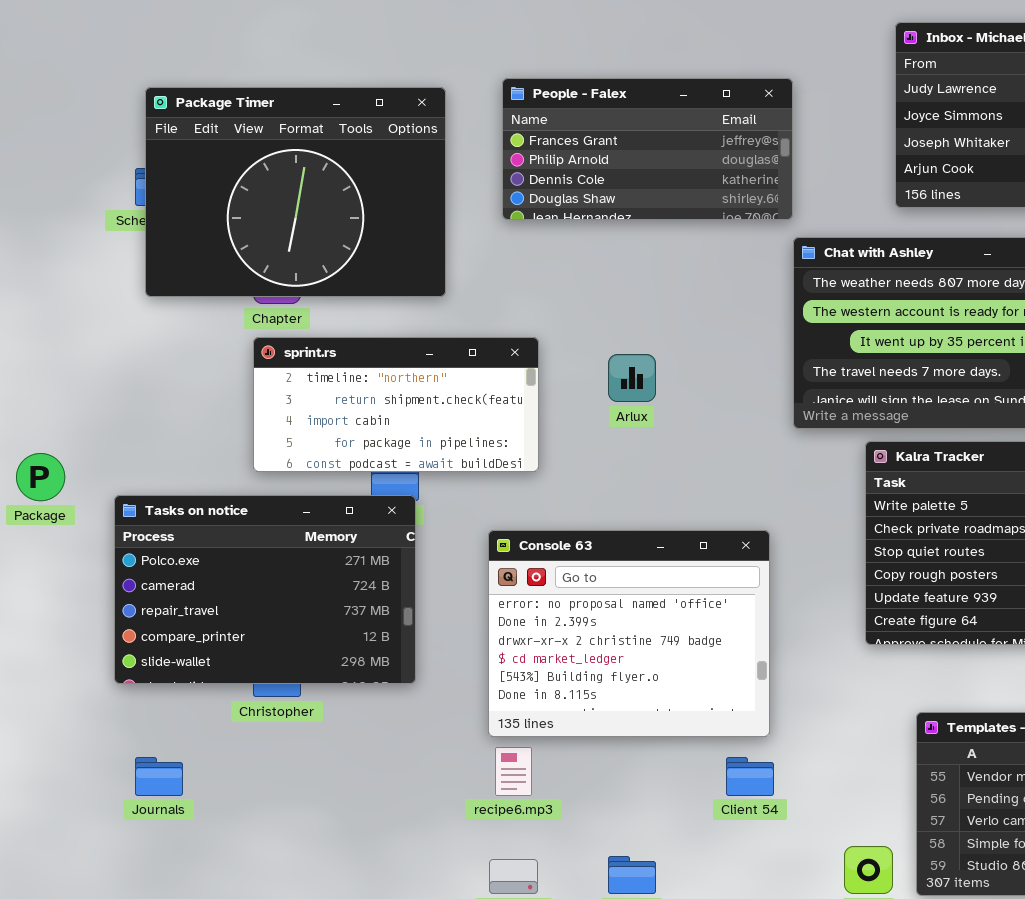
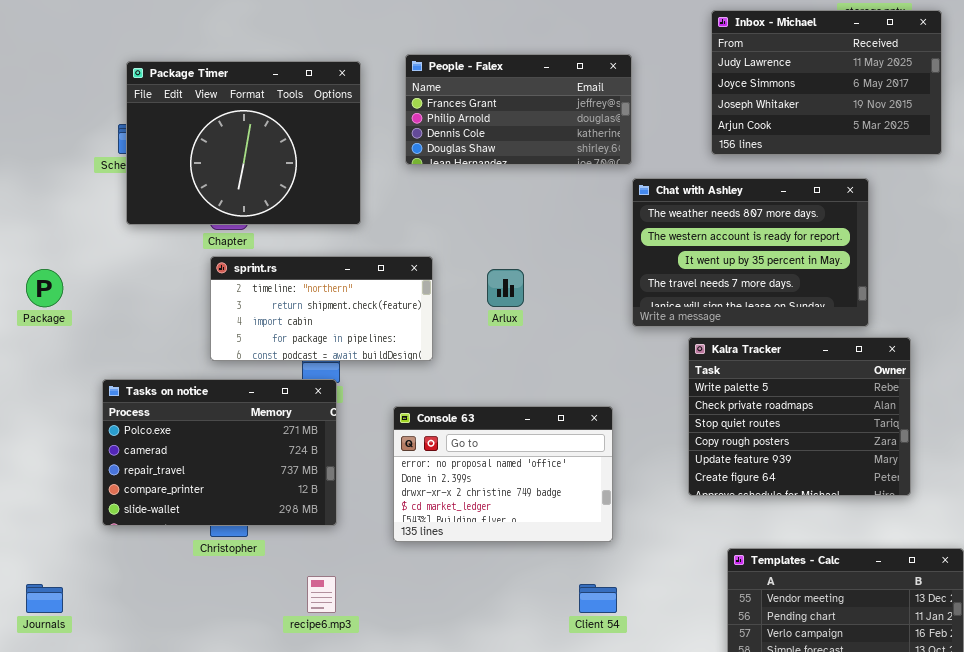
Package: [16,453,65,501] -> [26,269,63,307], moved
Console 63: [488,530,770,737] -> [393,406,613,542], resized
recipe6.mp3: [495,747,532,796] -> [307,576,336,613], moved
Journals: [135,757,183,796] -> [26,584,63,613], moved

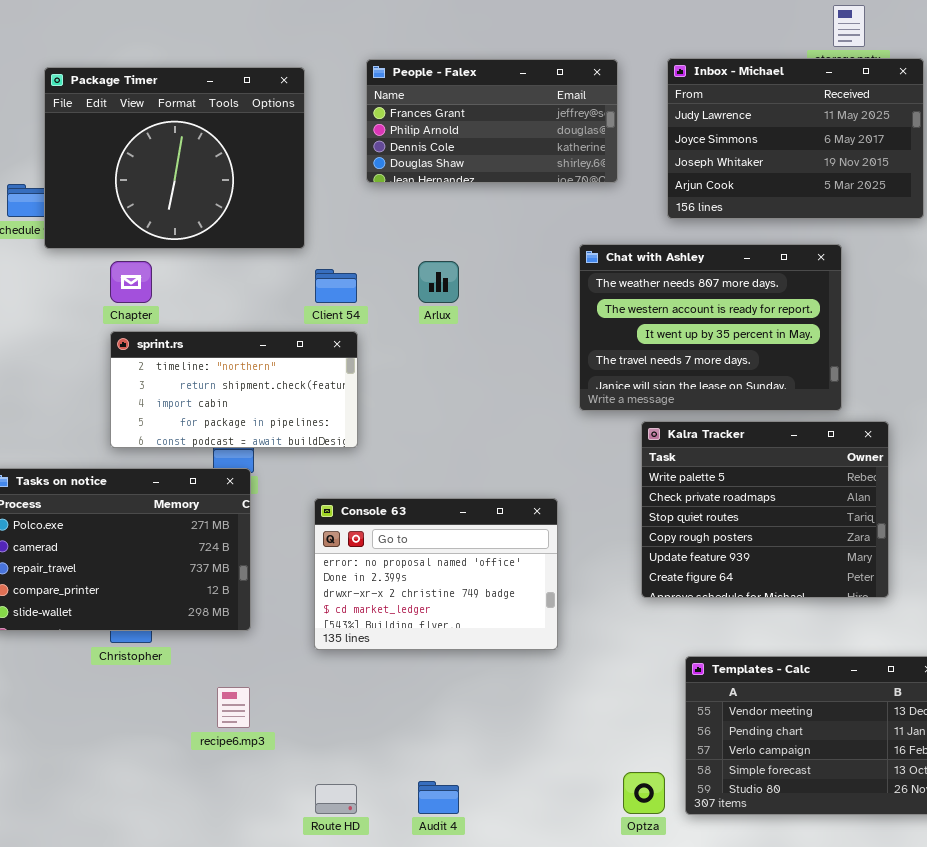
People - Falex: [405,54,632,165] -> [366,59,618,183], moved
Package Timer: [126,61,361,225] -> [44,67,305,249], moved
Arlux: [487,269,524,307] -> [418,261,459,303], moved
Client 54: [579,584,617,613] -> [315,269,357,303], moved

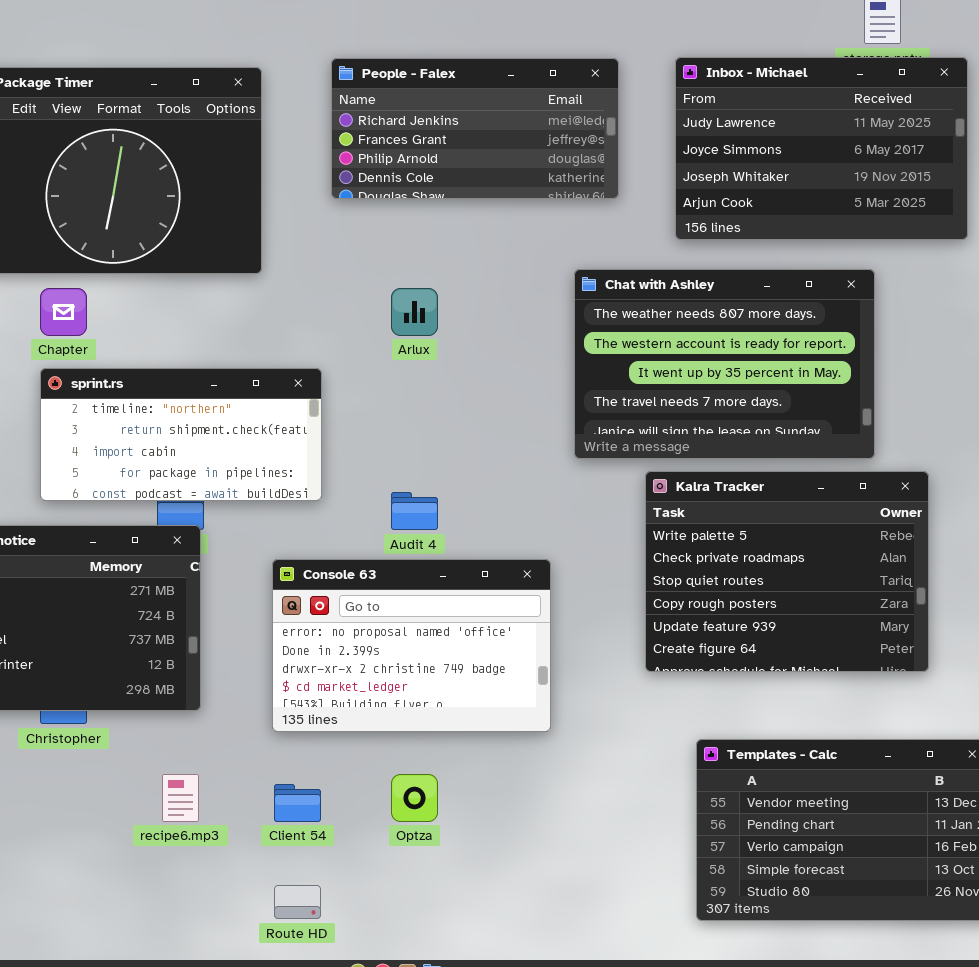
People - Falex: [366,59,618,183] -> [331,58,619,199], scrolled up 1 row
Client 54: [315,269,357,303] -> [274,784,321,822], moved
Optza: [623,772,665,814] -> [391,774,438,822], moved
Audit 4: [418,781,459,814] -> [391,492,438,530], moved

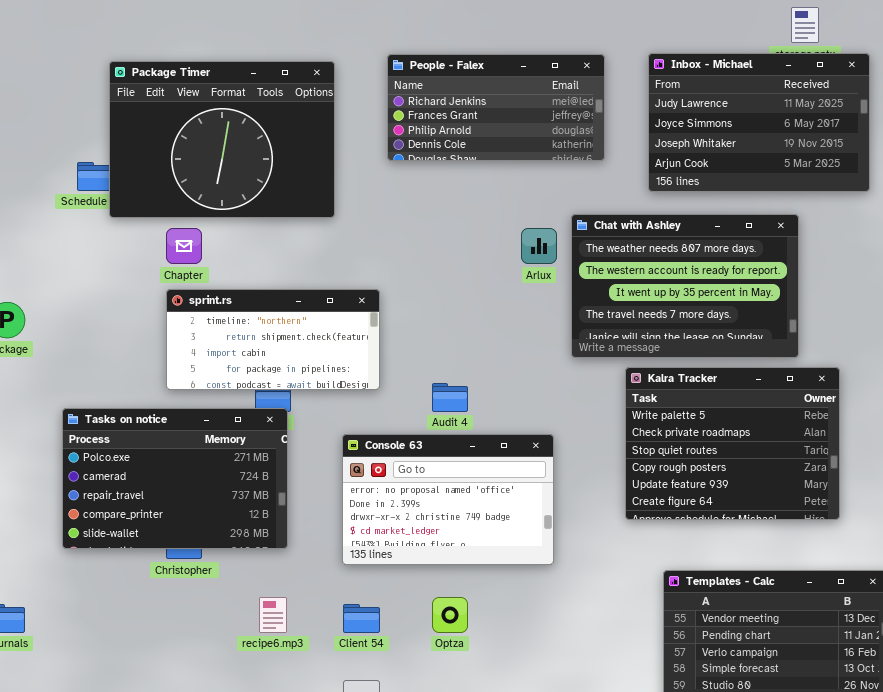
Arlux: [391,288,438,336] -> [521,228,557,264], moved

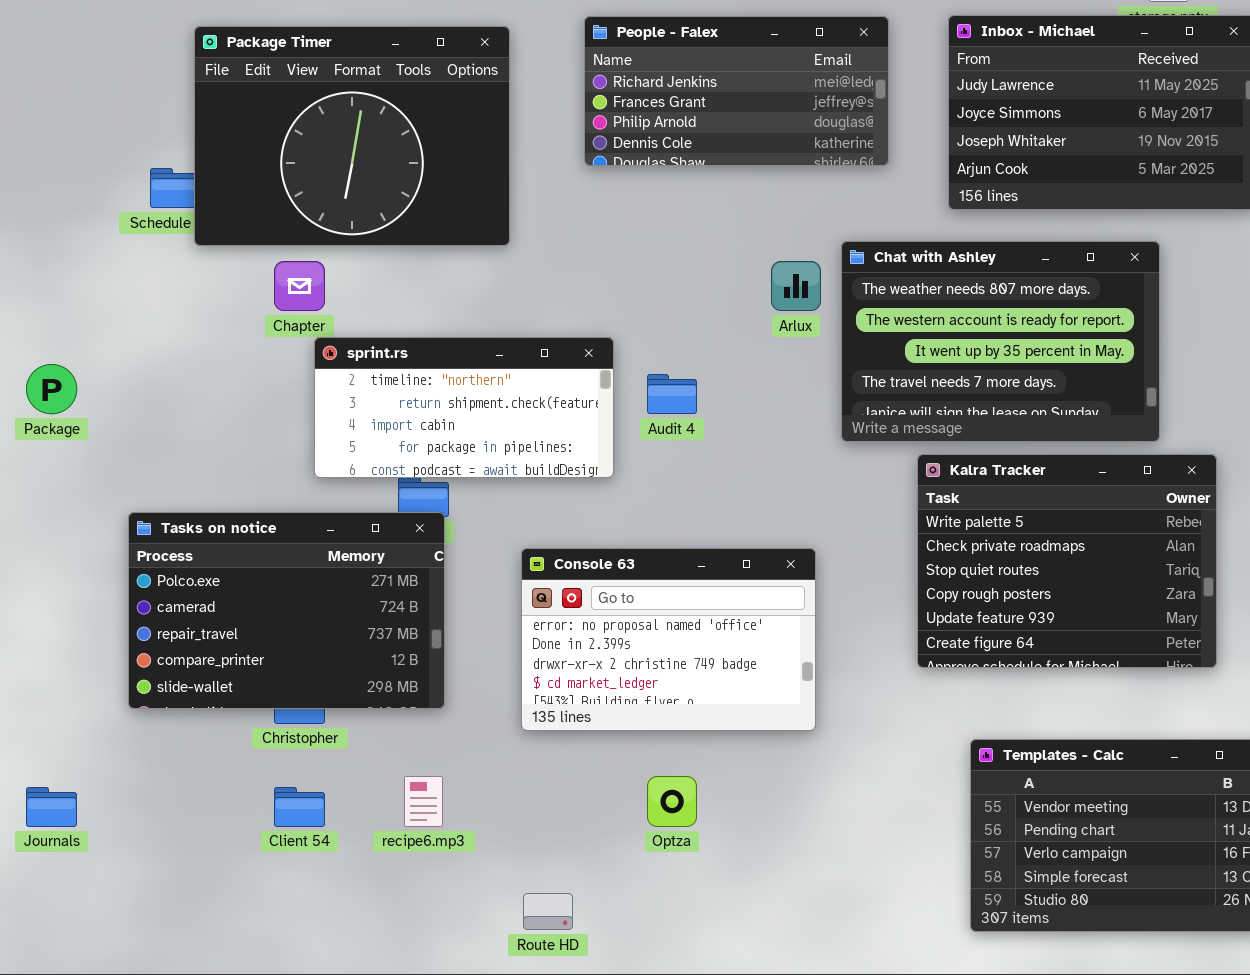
sprint.rs: [166,289,380,390] -> [314,337,614,478], moved
Audit 4: [432,383,468,412] -> [647,374,697,414], moved
Client 54: [343,604,380,633] -> [274,787,325,827], moved

